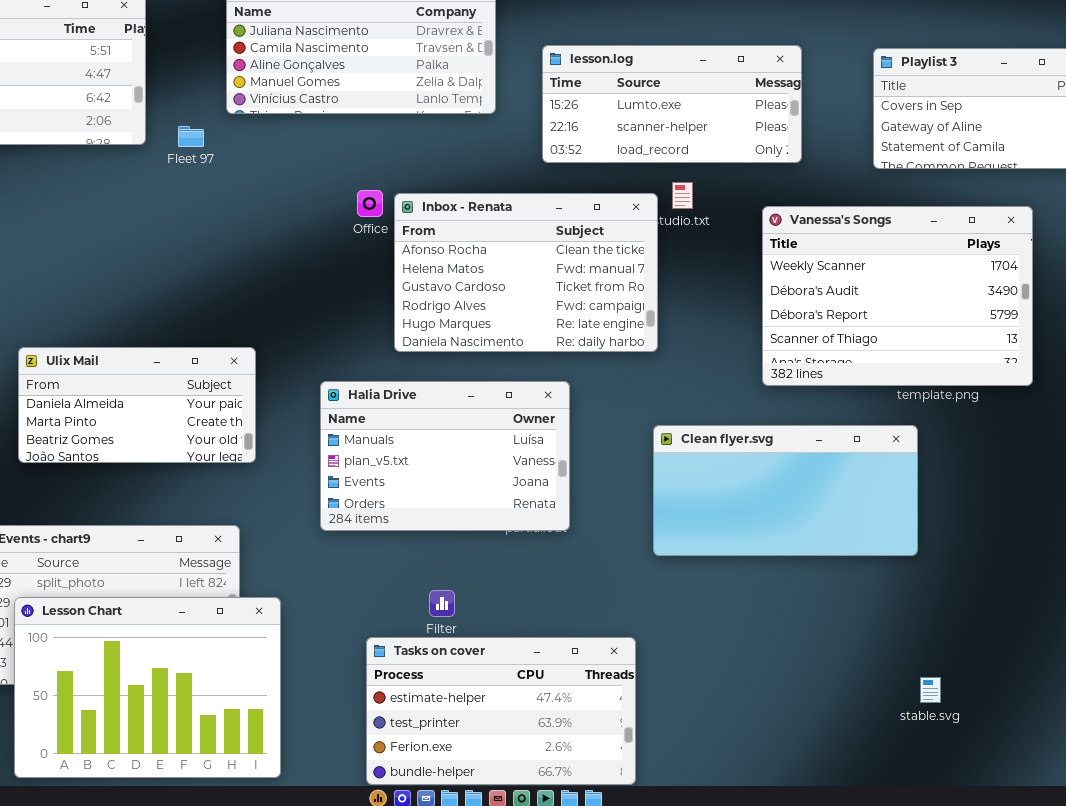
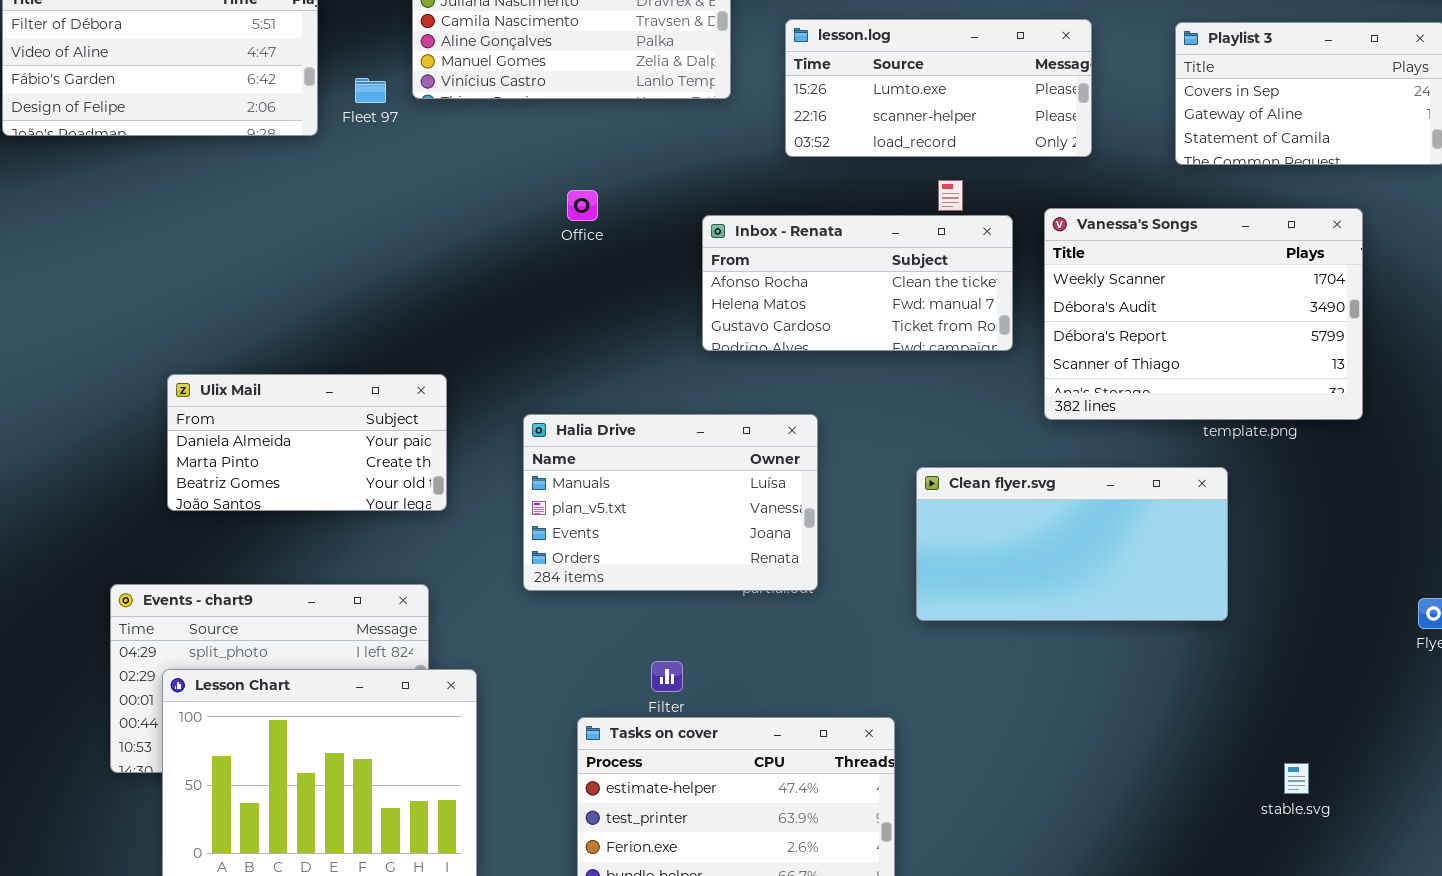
Fleet 97: [178,126,204,147] -> [355,78,386,103], moved
Inbox - Renata: [394,193,658,352] -> [702,215,1013,351], moved, resized
stable.svg: [920,677,941,703] -> [1284,763,1309,794], moved

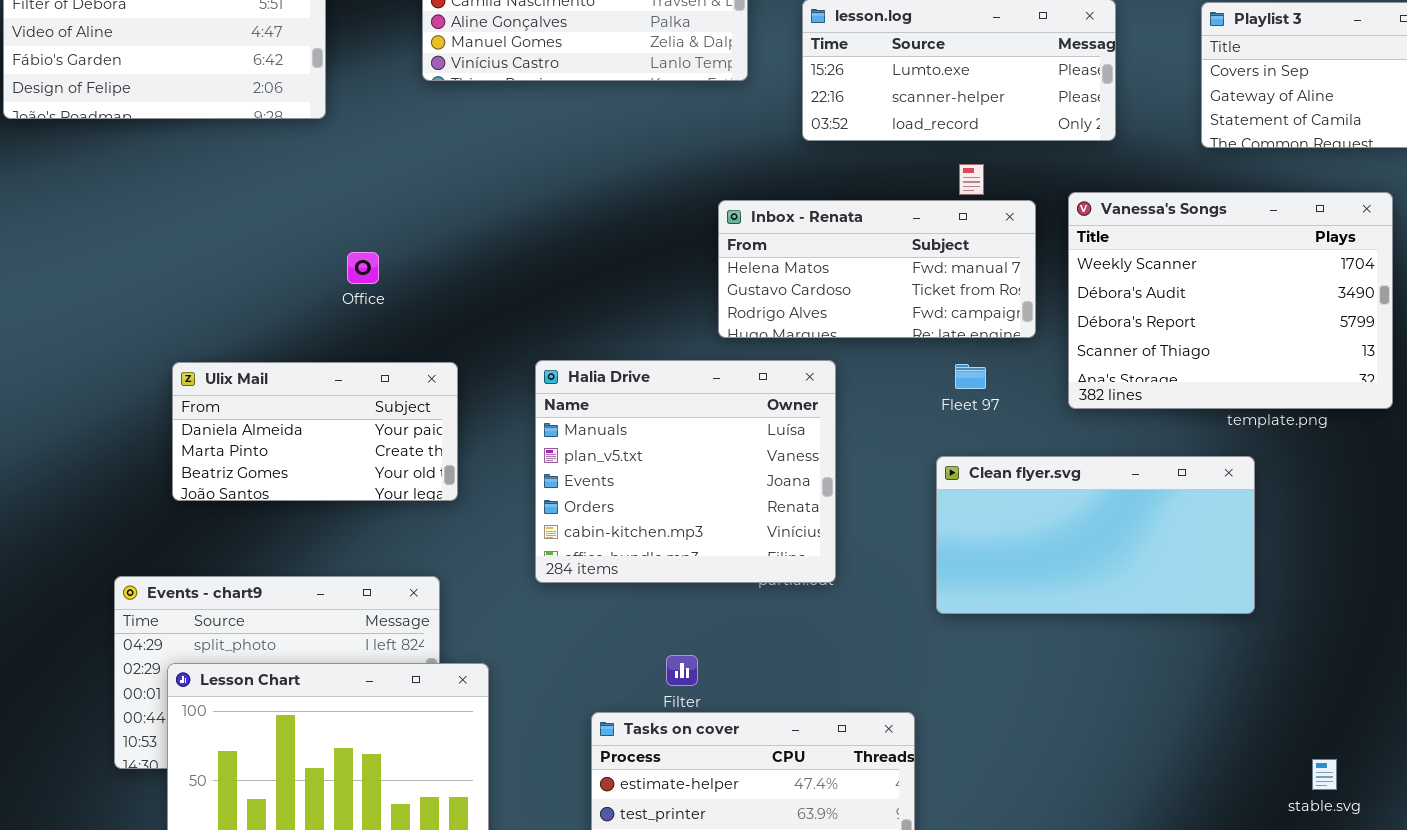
Fleet 97: [355,78,386,103] -> [955,364,986,389], moved
Office: [567,190,598,221] -> [347,252,379,284], moved
Inbox - Renata: [702,215,1013,351] -> [718,200,1036,338], scrolled down 1 row
Halia Drive: [523,414,818,591] -> [535,360,836,583], resized

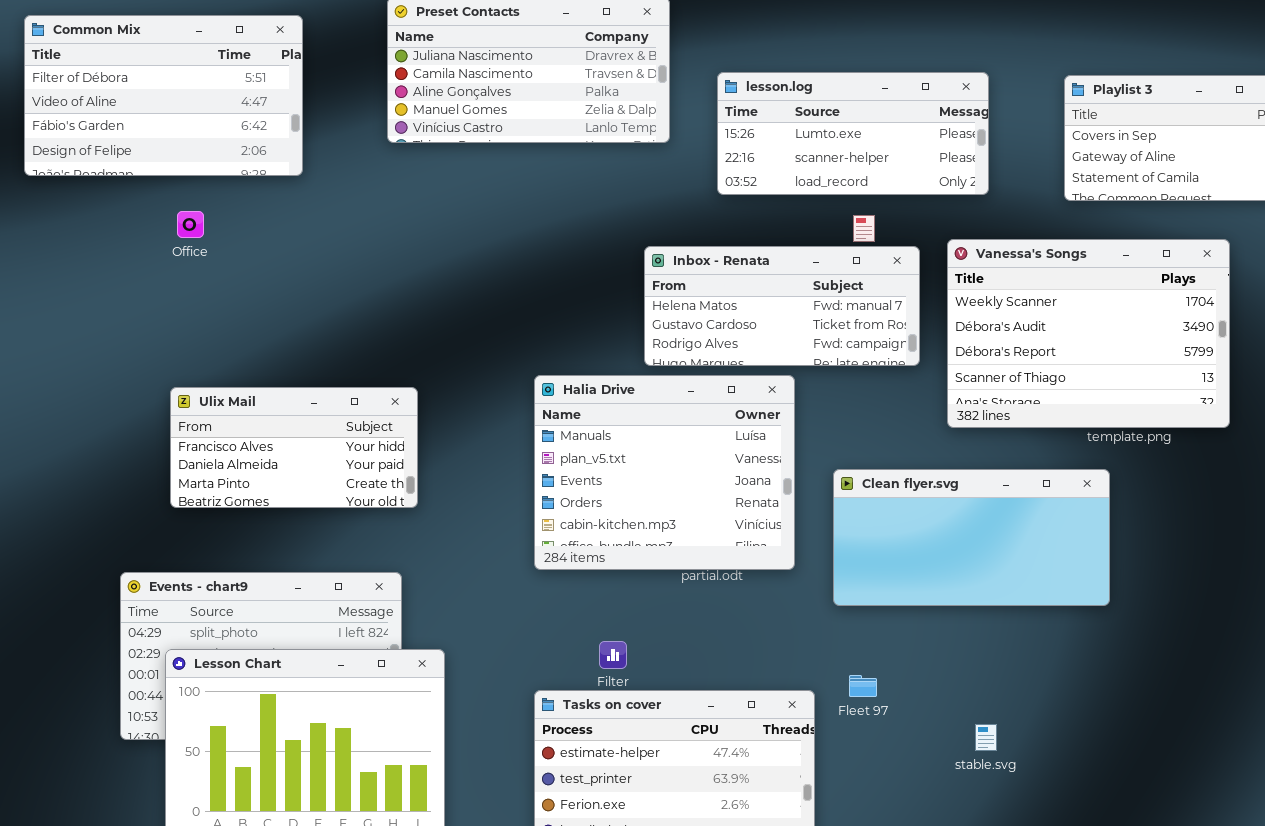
Office: [347,252,379,284] -> [177,211,204,238], moved
Halia Drive: [535,360,836,583] -> [534,375,795,570], moved
Ulix Mail: [172,362,458,501] -> [170,387,418,508], scrolled up 1 row
Fleet 97: [955,364,986,389] -> [849,675,877,697], moved
stable.svg: [1312,759,1337,790] -> [975,724,997,751], moved

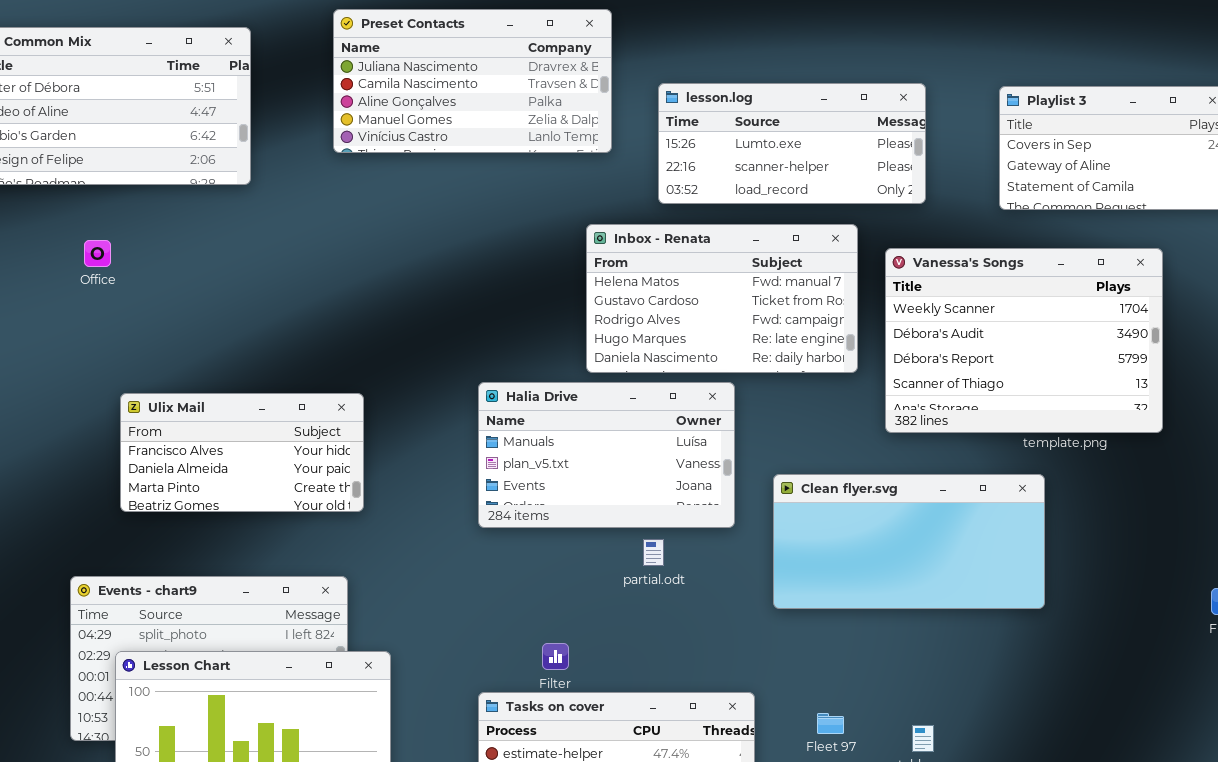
Office: [177,211,204,238] -> [84,240,111,267], moved
Inbox - Renata: [644,246,920,366] -> [586,224,858,373], resized
Halia Drive: [534,375,795,570] -> [478,382,735,528], resized
Fleet 97: [849,675,877,697] -> [817,713,844,734], moved

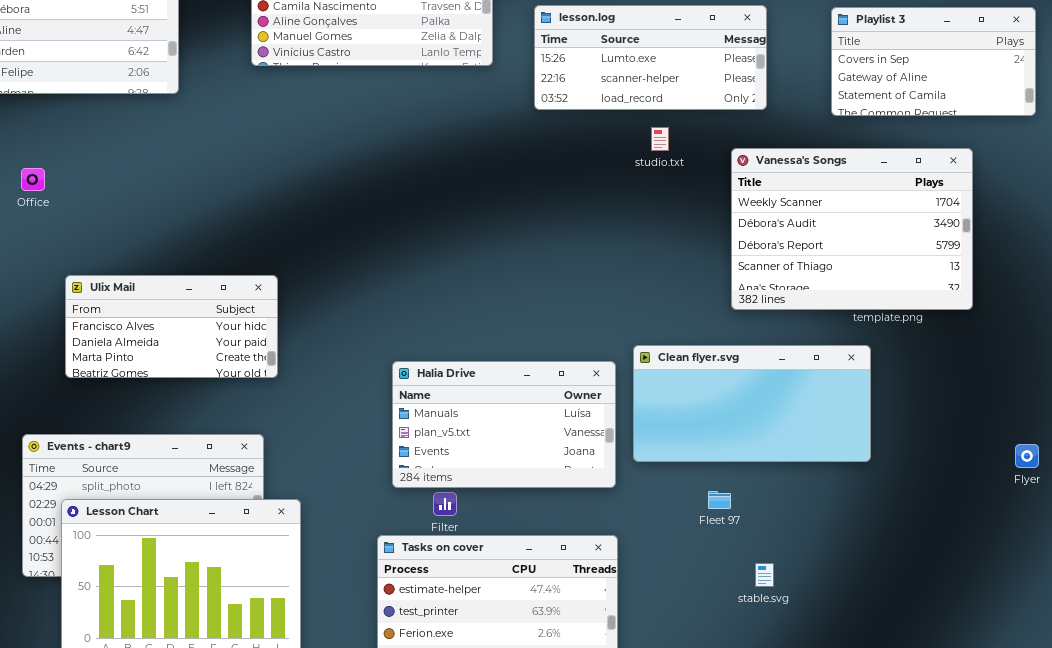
Inbox - Renata: [586,224,858,373] -> none, closed
Office: [84,240,111,267] -> [21,168,45,191], moved
Halia Drive: [478,382,735,528] -> [392,361,616,488], moved
Fleet 97: [817,713,844,734] -> [708,491,731,509], moved

